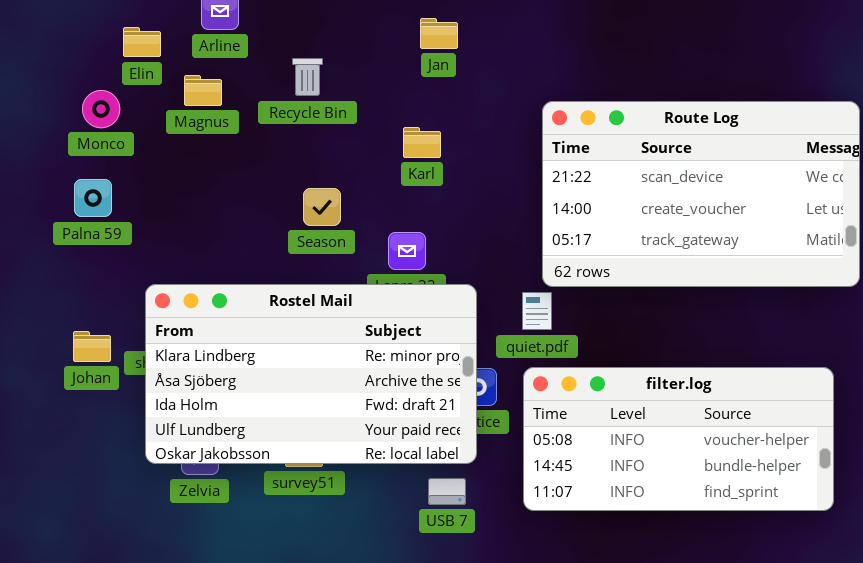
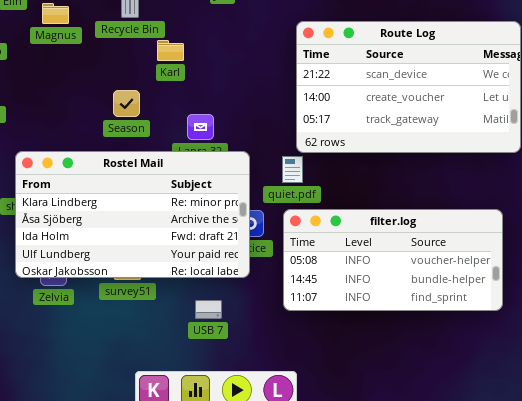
Karl: [403,127,441,158] -> [157,40,184,61], moved
Season: [303,188,341,226] -> [113,90,140,117], moved
USB 7: [428,478,466,505] -> [195,300,222,319], moved

